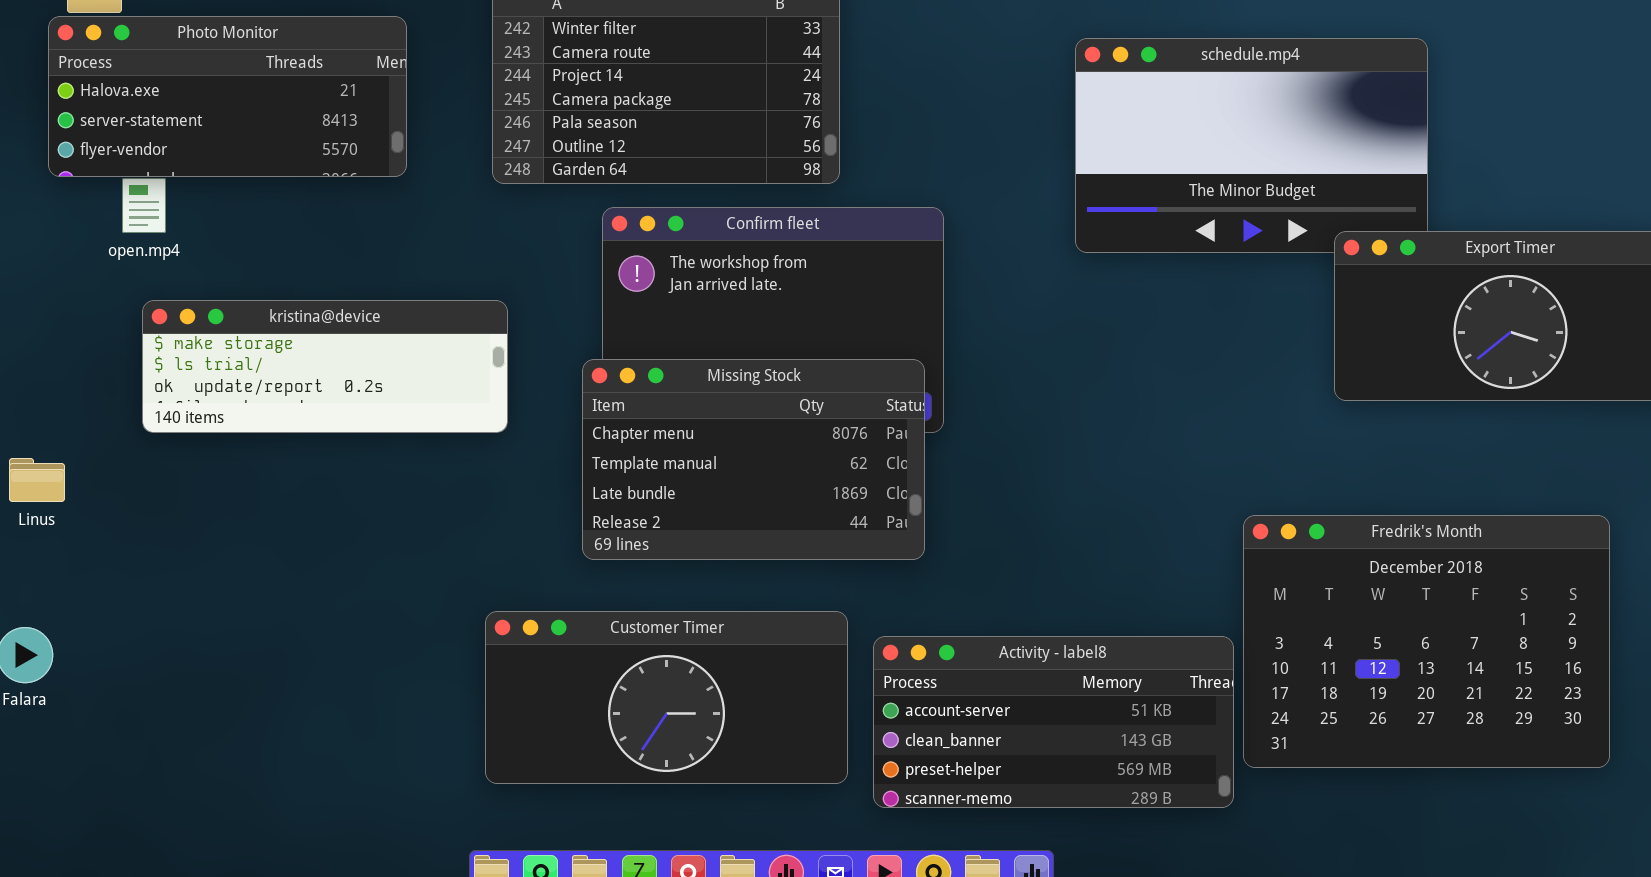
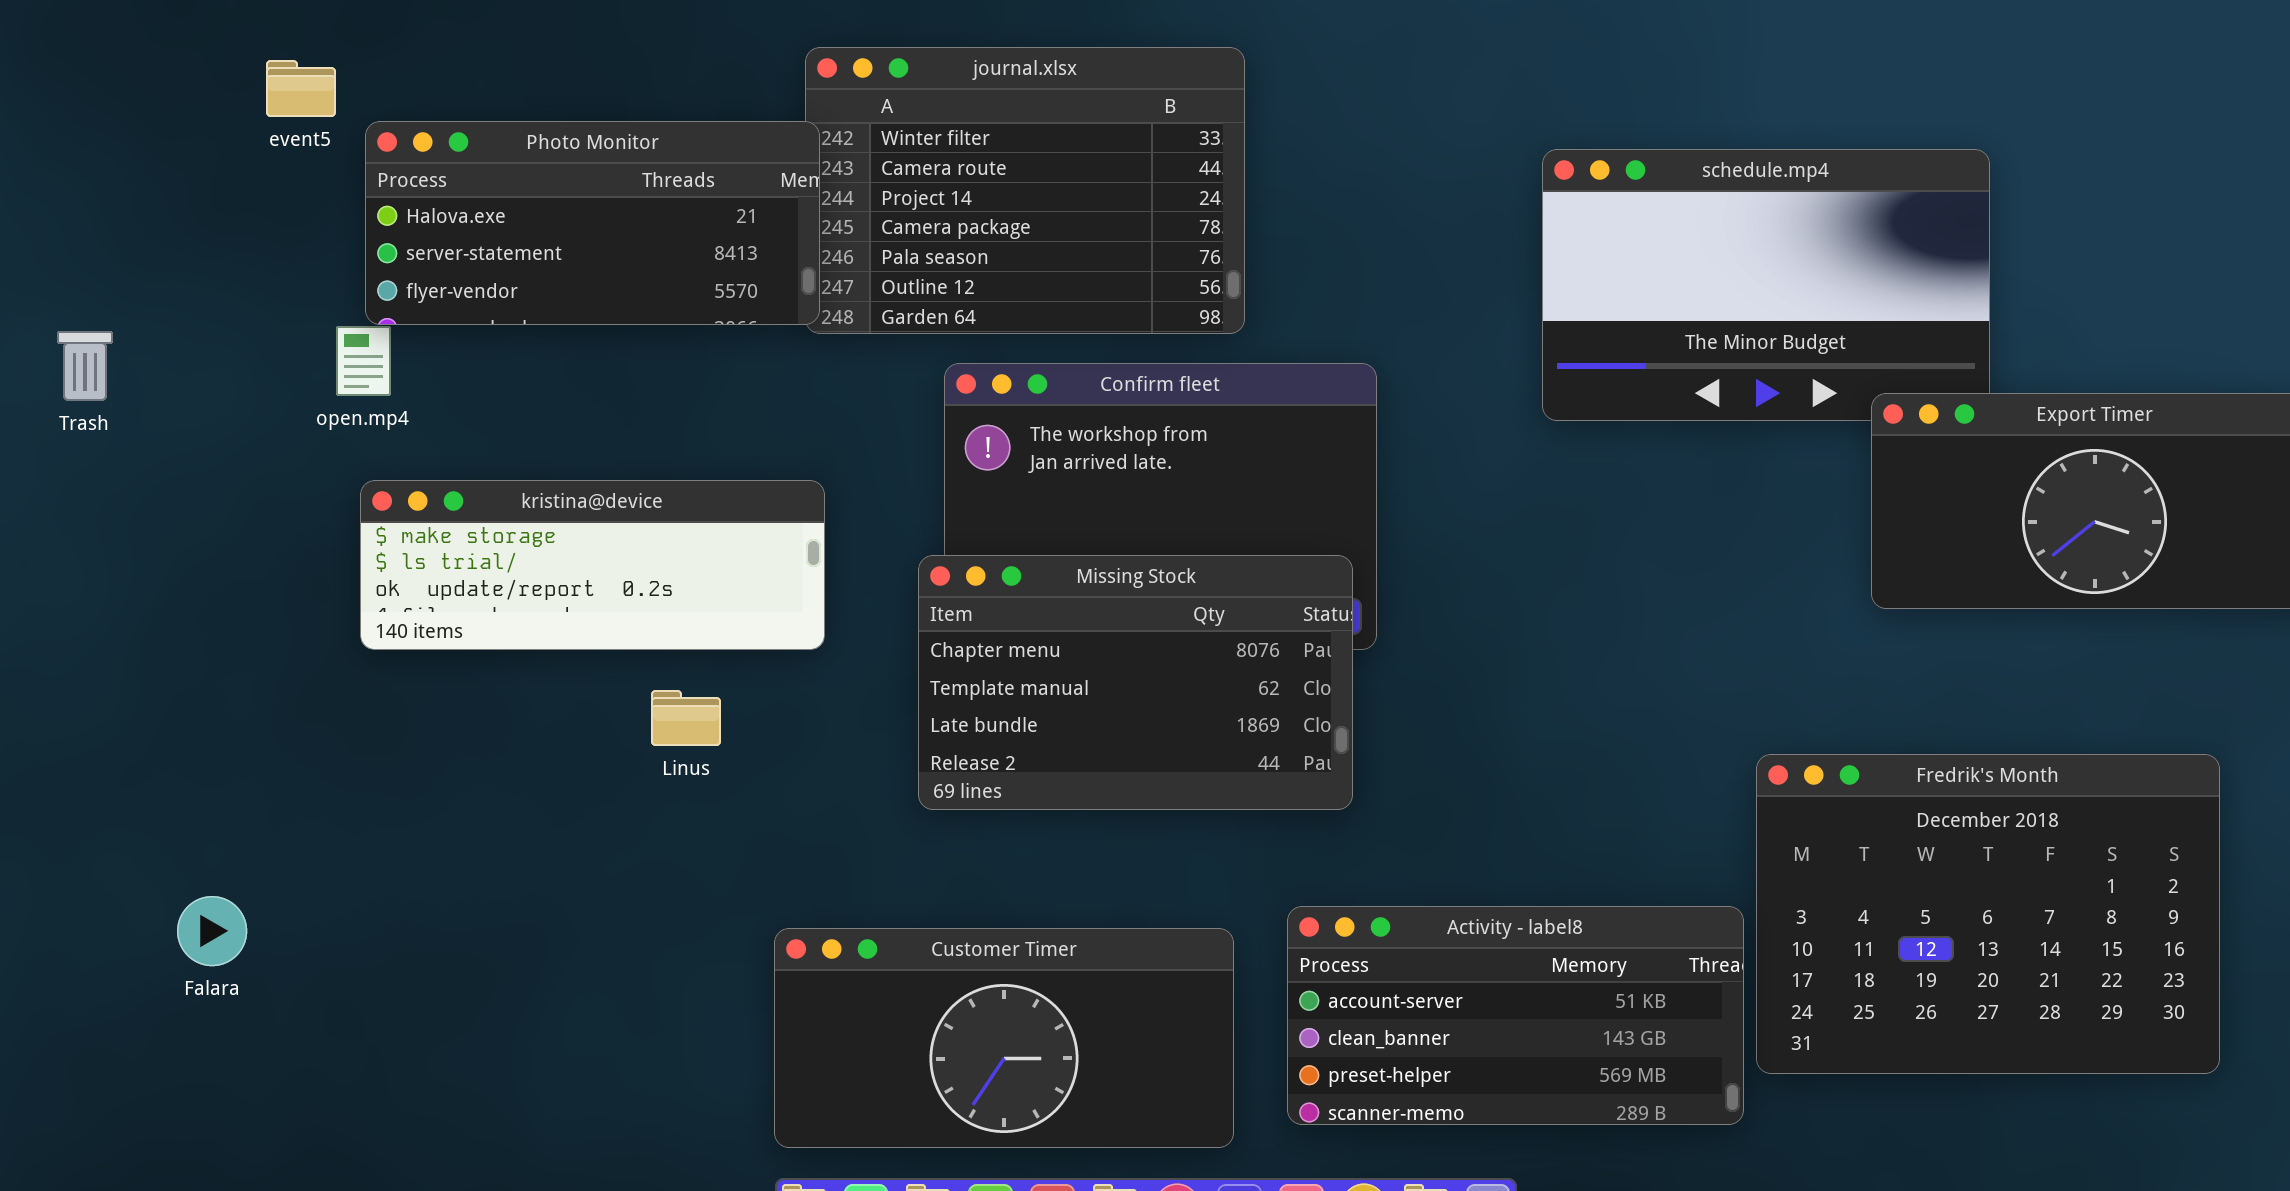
Photo Monitor: [48,16,407,177] -> [365,121,820,325], moved
Linus: [9,458,65,502] -> [651,690,721,746], moved
Customer Timer: [485,611,848,784] -> [774,928,1234,1148], moved

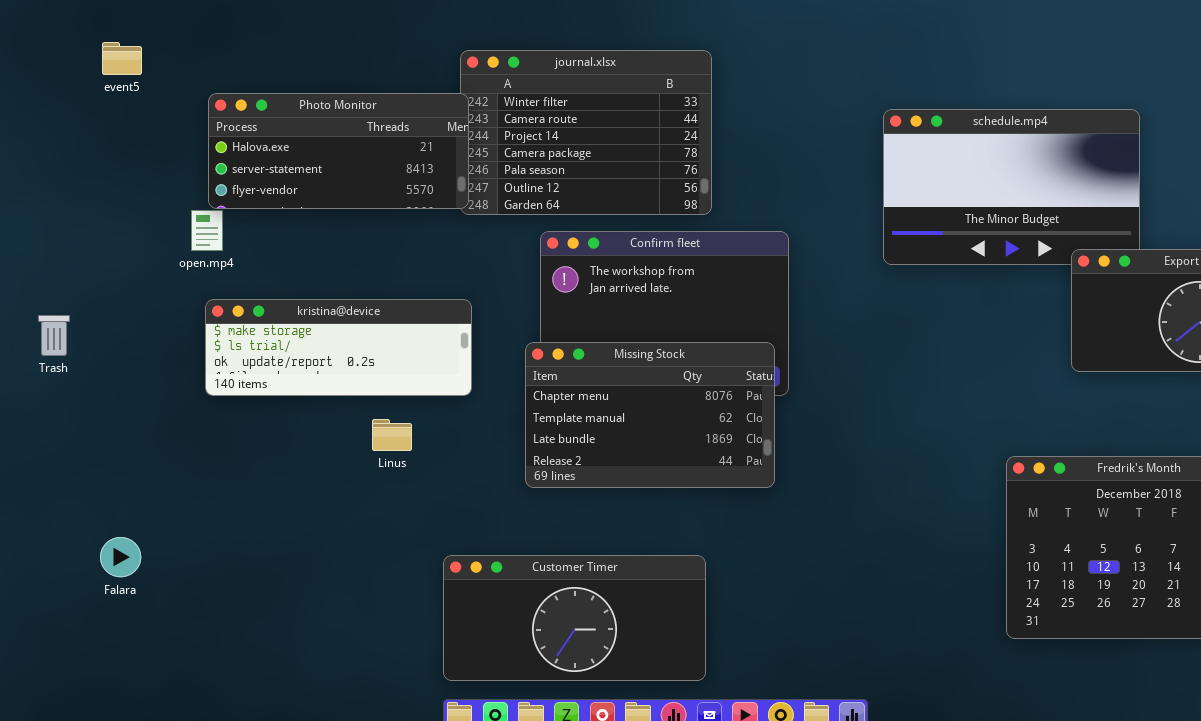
event5: [266,60,336,117] -> [102,42,142,75], moved
Trash: [57,331,113,401] -> [38,315,70,356], moved
Activity - label8: [1287,906,1744,1125] -> none, closed

